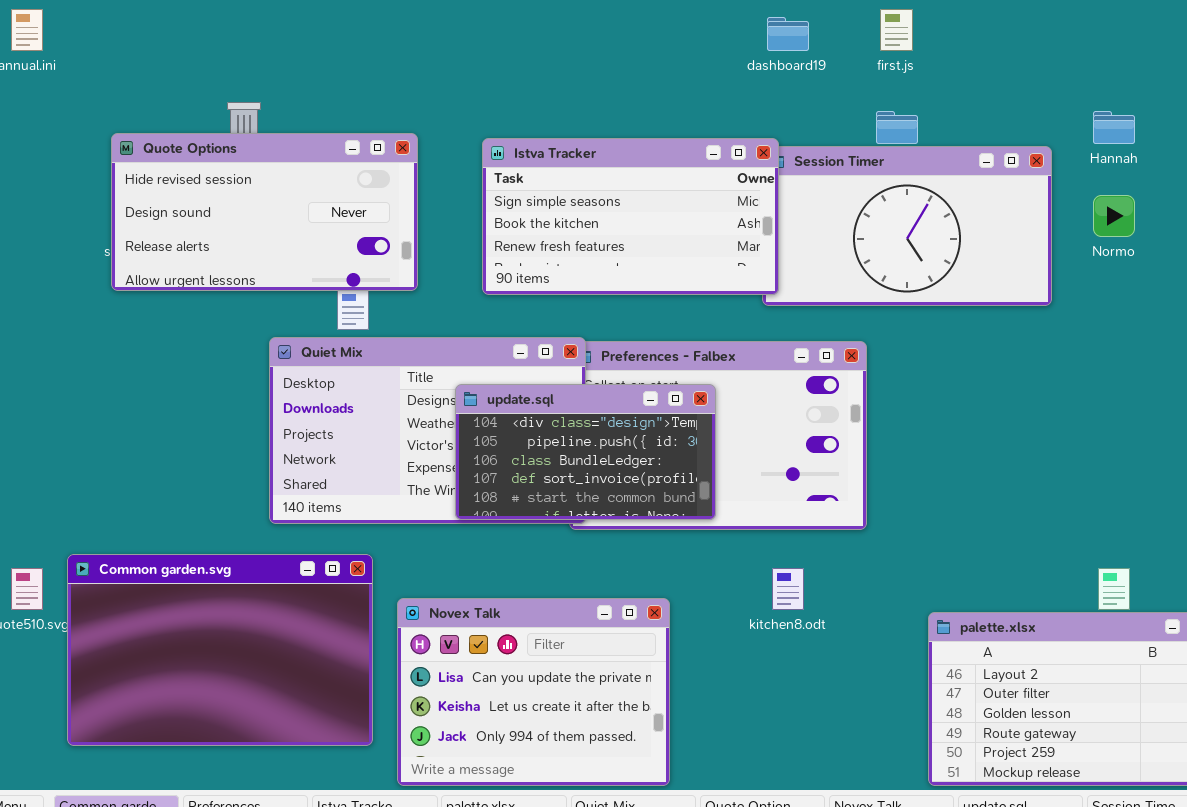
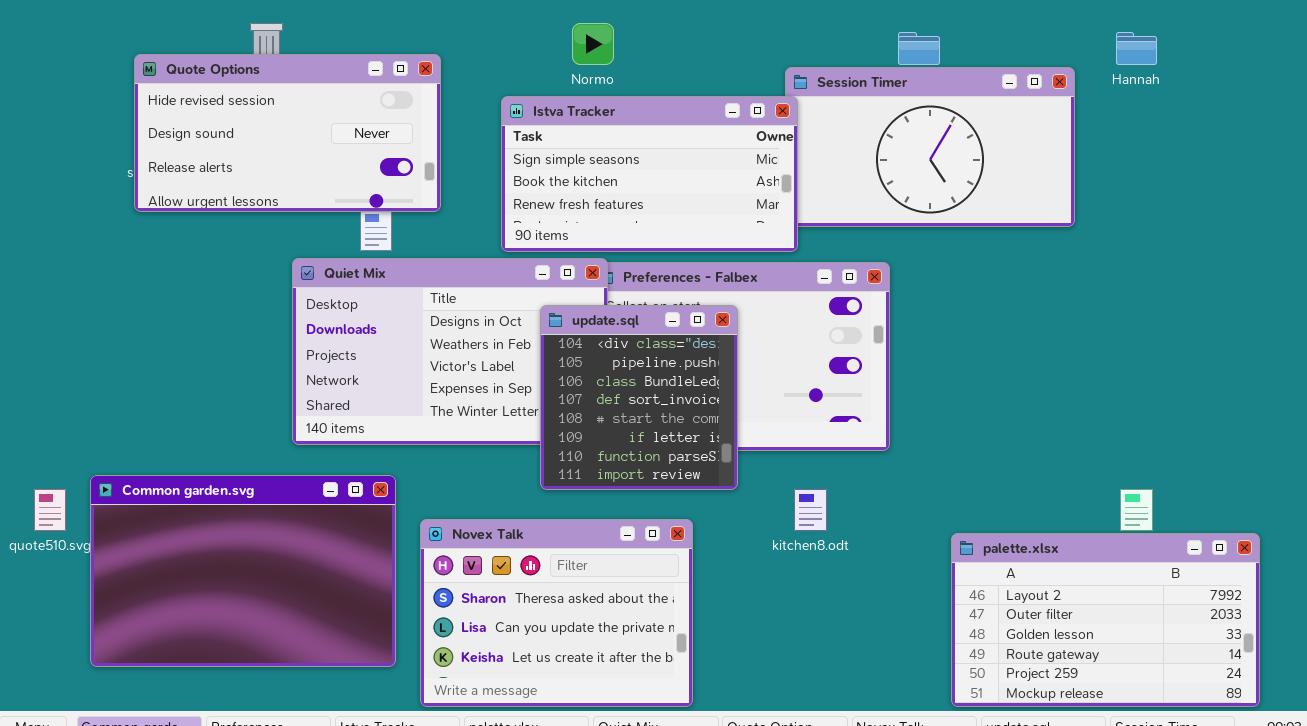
Istva Tracker: [482,138,779,295] -> [501,96,798,252], moved
Normo: [1093,195,1135,237] -> [572,23,614,65], moved
update.sql: [455,384,716,520] -> [540,305,738,490], resized
Novex Talk: [397,598,670,786] -> [420,519,693,707], scrolled up 1 row

